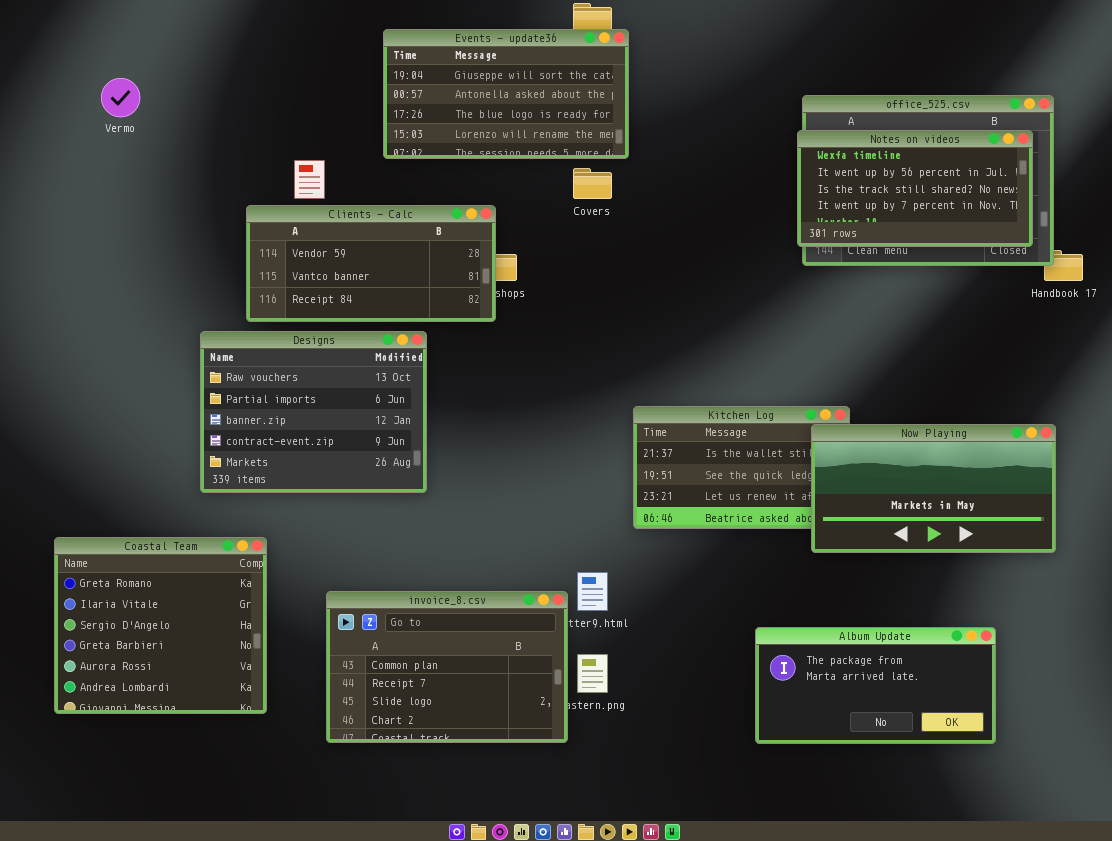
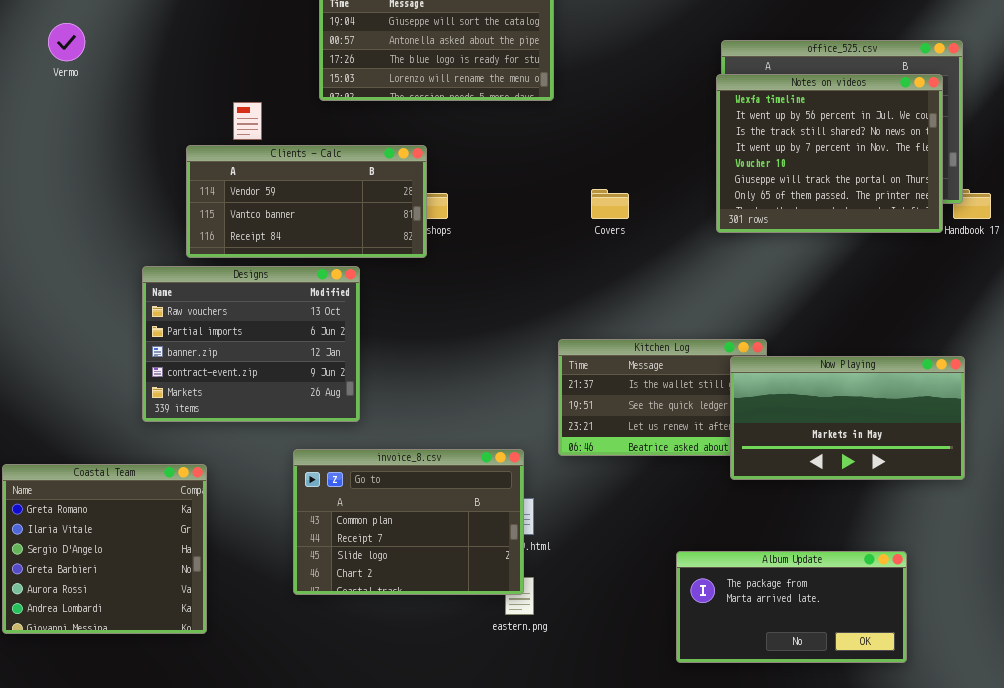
Notes on videos: [797,130,1033,247] -> [716,74,943,233], resized
Covers: [573,168,612,199] -> [591,189,629,219], moved
invoice_8.csv: [326,591,568,743] -> [293,449,524,595], moved

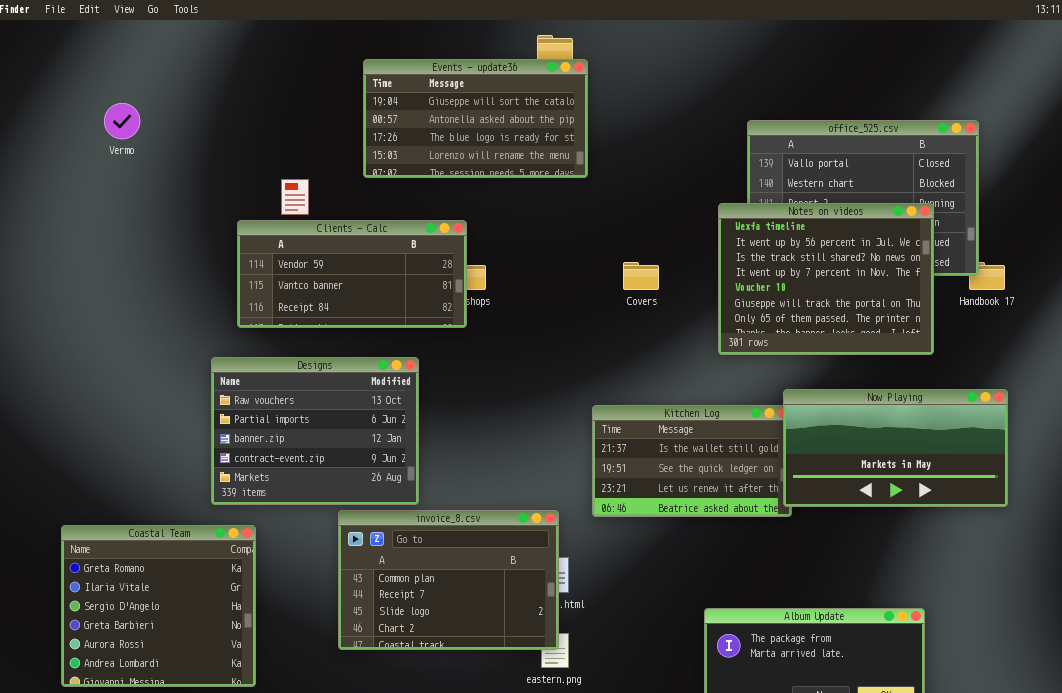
Notes on videos: [716,74,943,233] -> [718,203,934,355], moved
Designs: [142,266,360,422] -> [211,357,419,505], moved
Now Playing: [730,356,965,480] -> [783,389,1008,507], moved

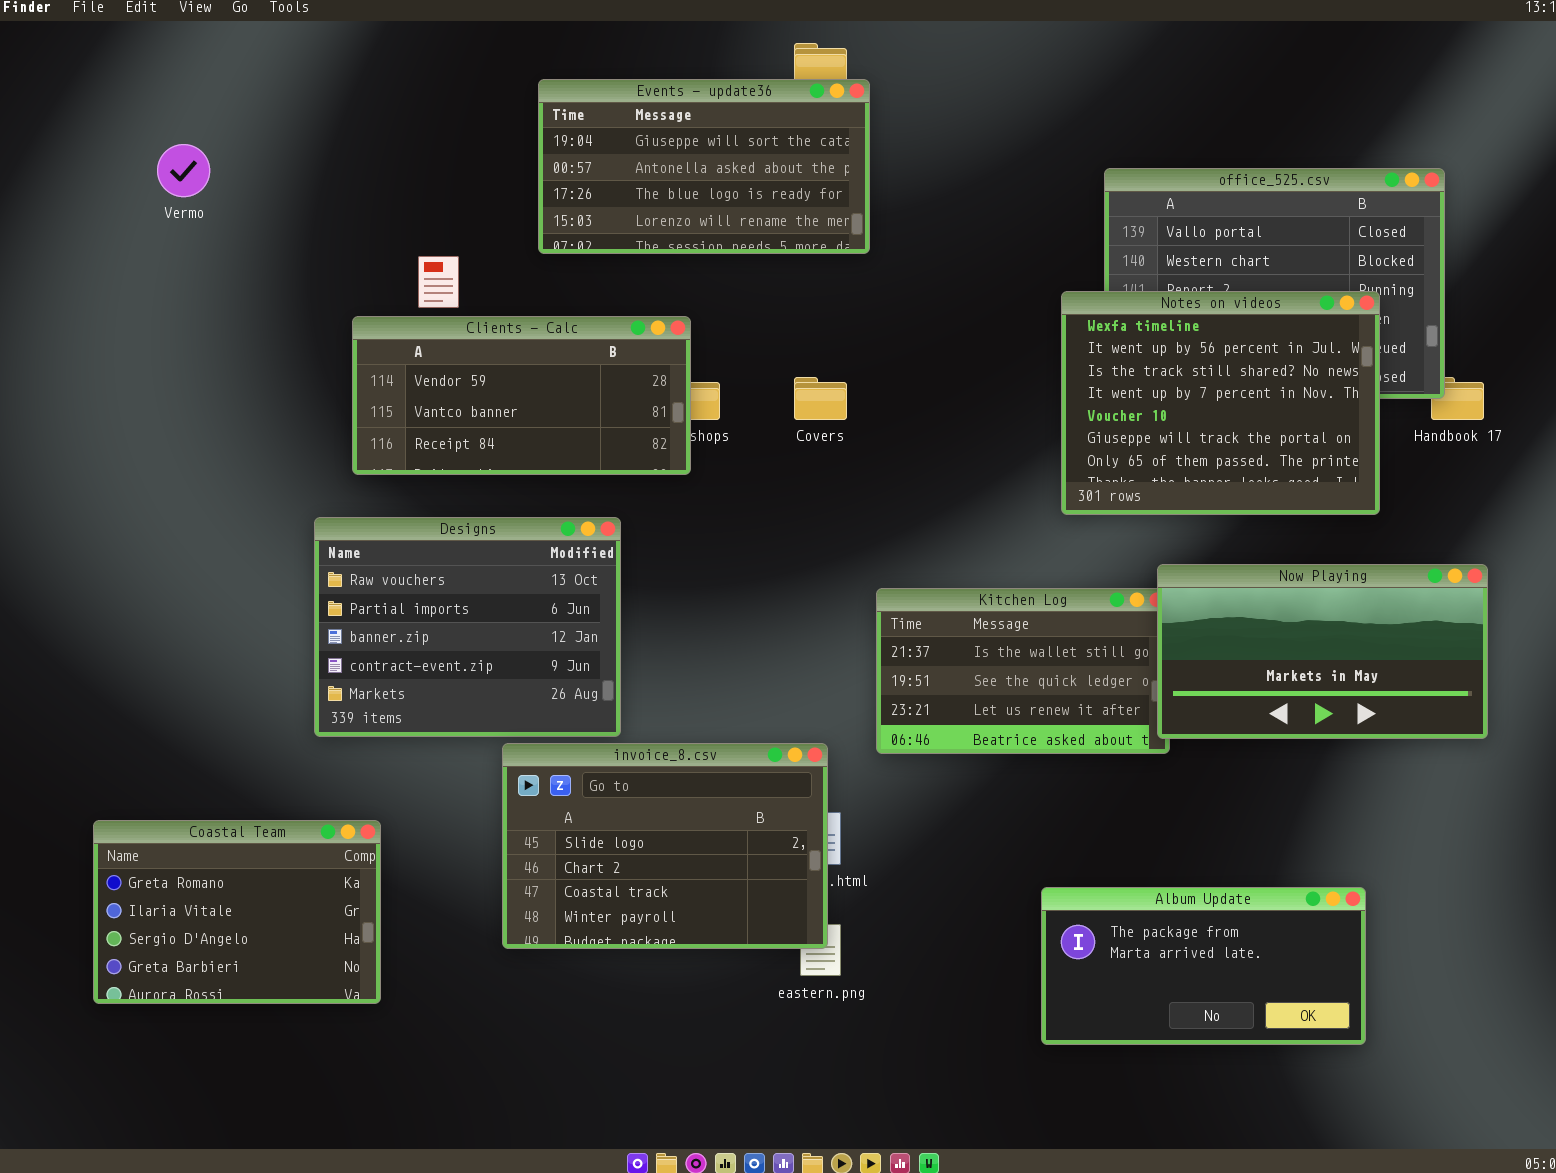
Covers: [623,262,659,290] -> [794,377,847,420], moved
invoice_8.csv: [338,510,559,650] -> [502,743,828,949], scrolled down 2 rows
Coastal Team: [61,525,256,687] -> [93,820,381,1004], resized

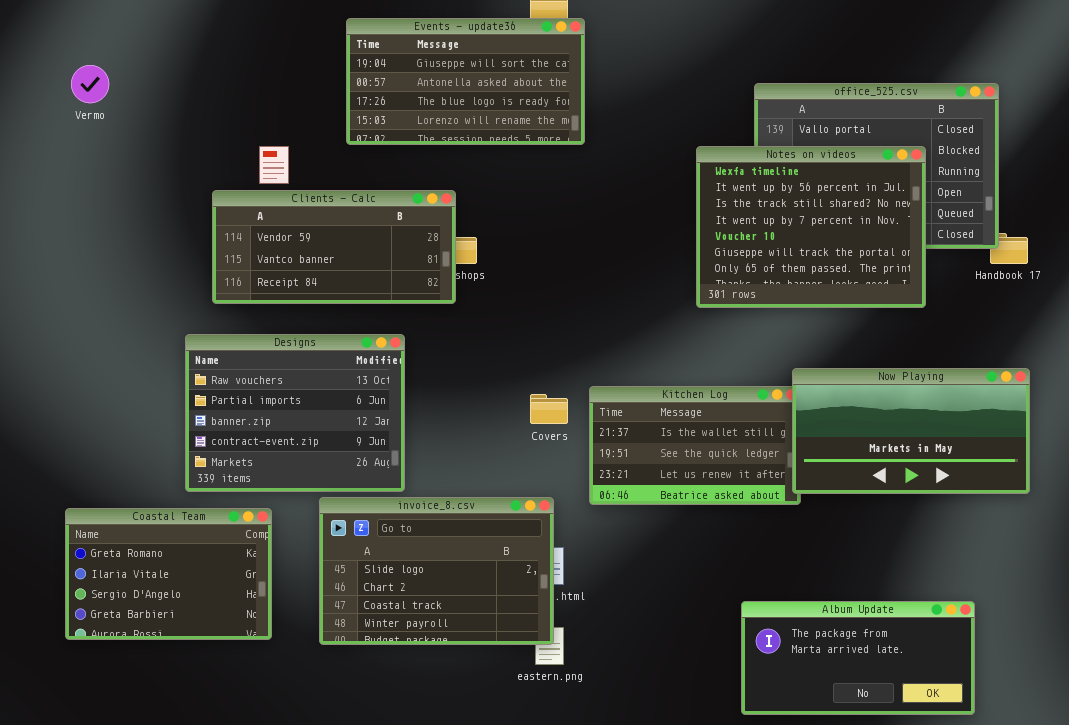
Notes on videos: [1061,291,1380,515] -> [696,146,926,308], moved
Covers: [794,377,847,420] -> [530,394,568,424], moved
Coastal Team: [93,820,381,1004] -> [65,508,272,640], moved
Album Update: [1041,887,1366,1045] -> [741,601,975,715], moved

